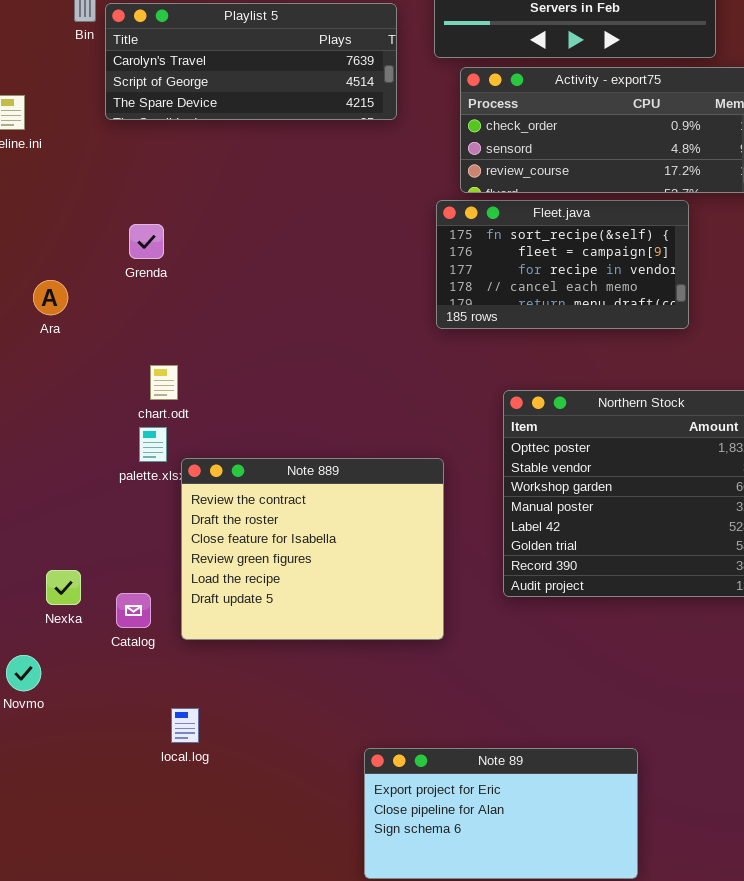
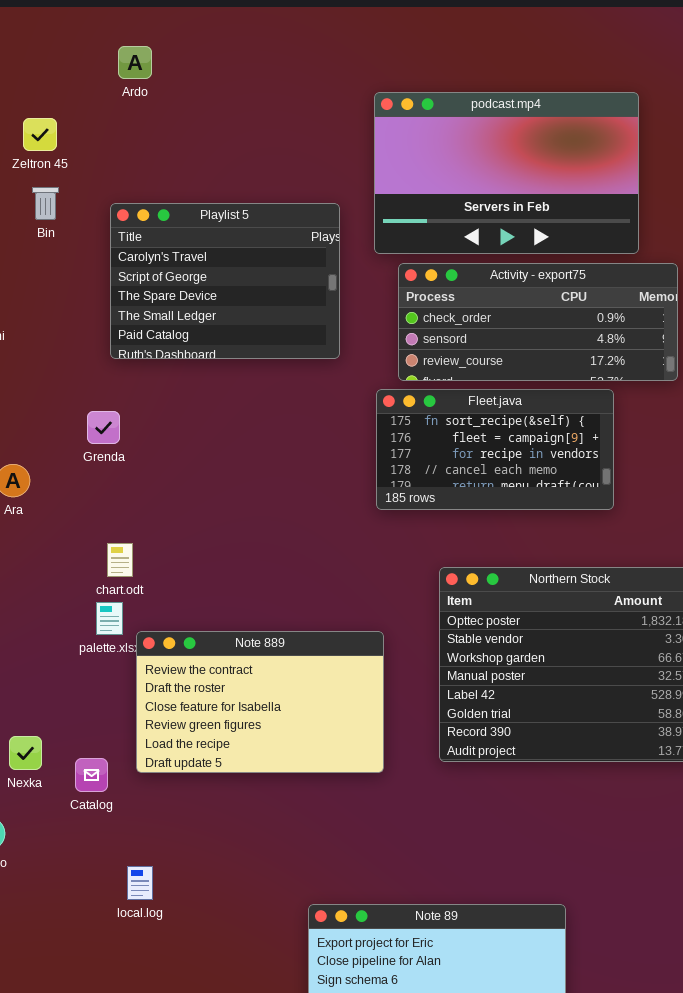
Playlist 5: [105,3,397,120] -> [110,203,340,359], resized
Note 889: [181,458,444,640] -> [136,631,384,773], resized

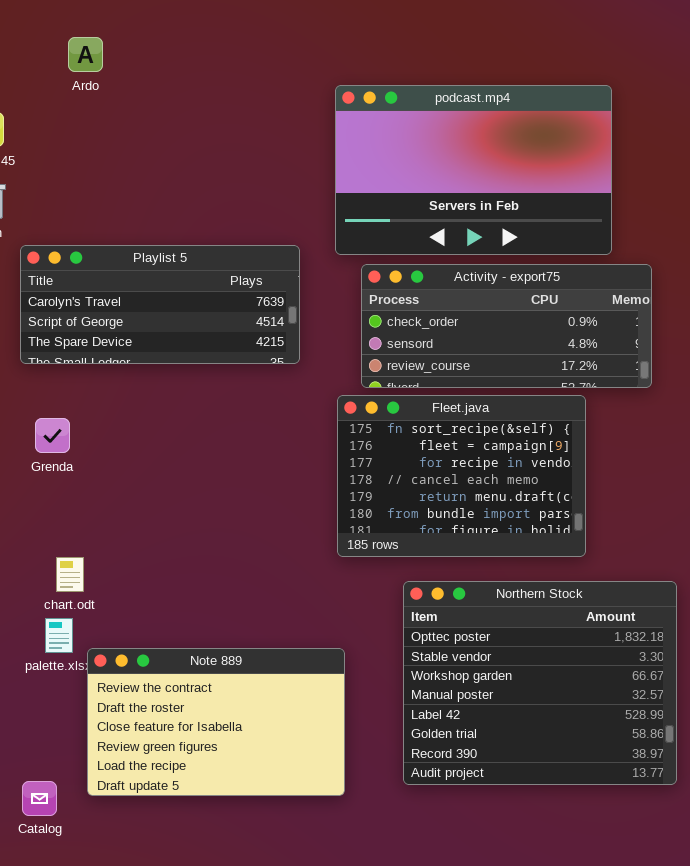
Playlist 5: [110,203,340,359] -> [20,245,300,364], resized
Fleet.java: [376,389,614,510] -> [337,395,586,557], resized

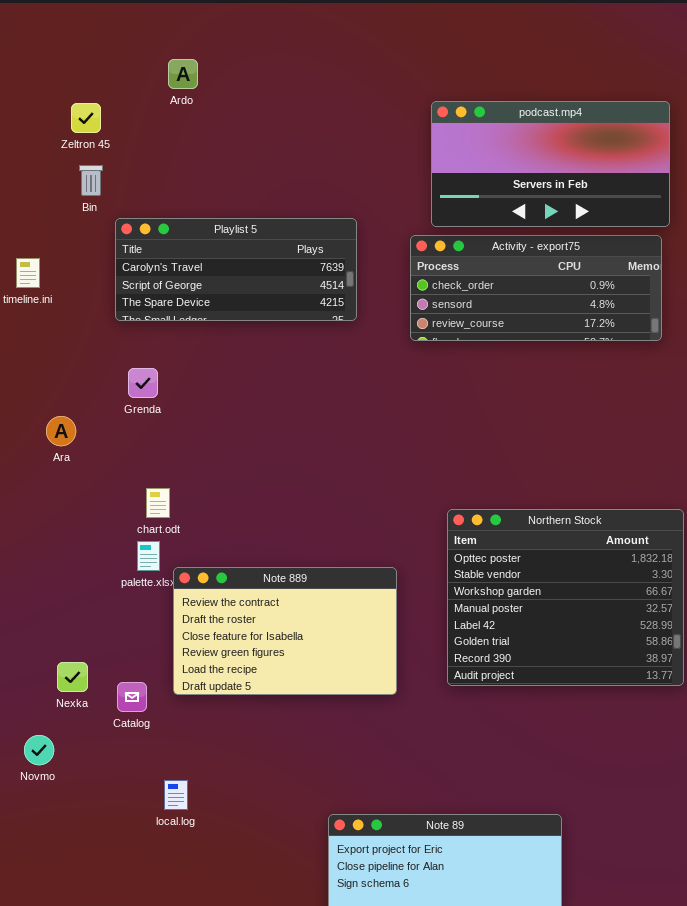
Ardo: [68,37,103,72] -> [168,59,198,89], moved
podcast.mp4: [335,85,612,255] -> [431,101,670,227], moved, resized
Fleet.java: [337,395,586,557] -> none, closed

